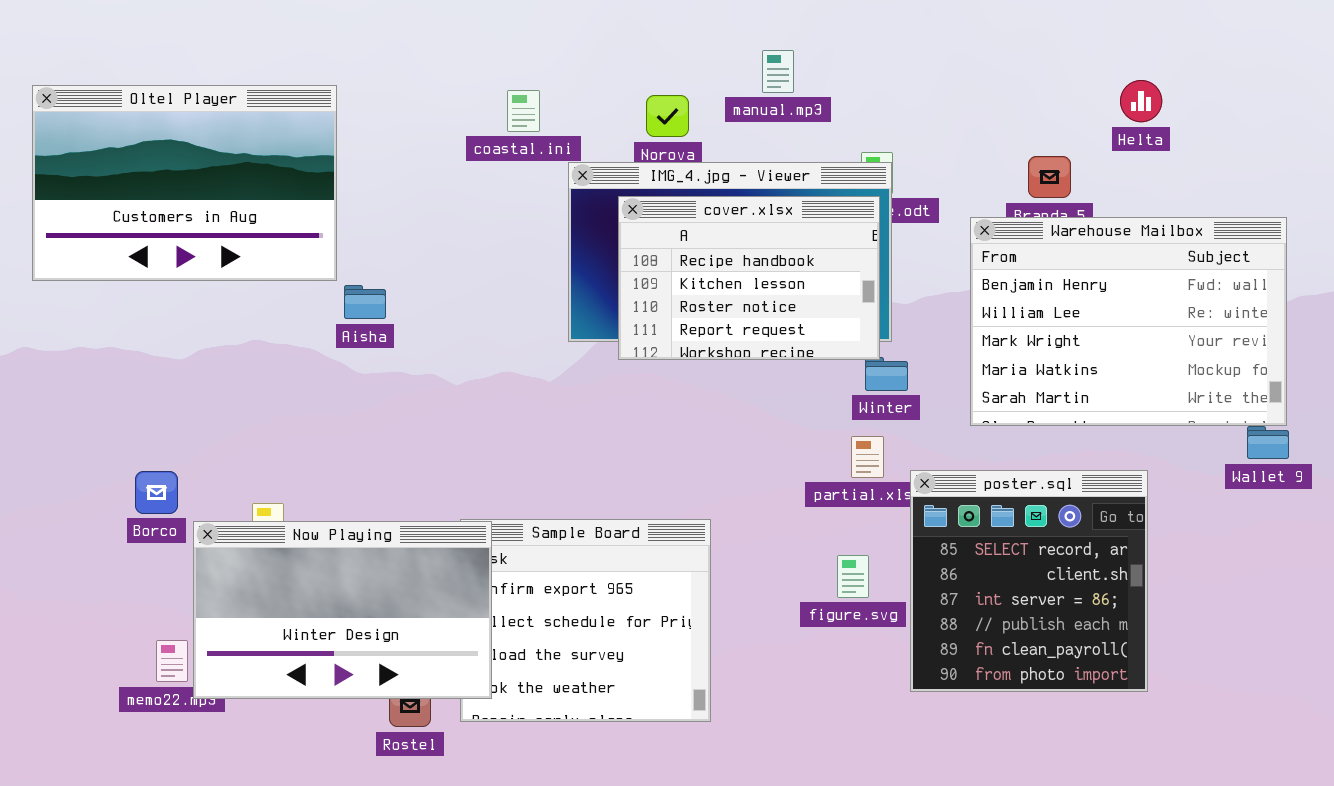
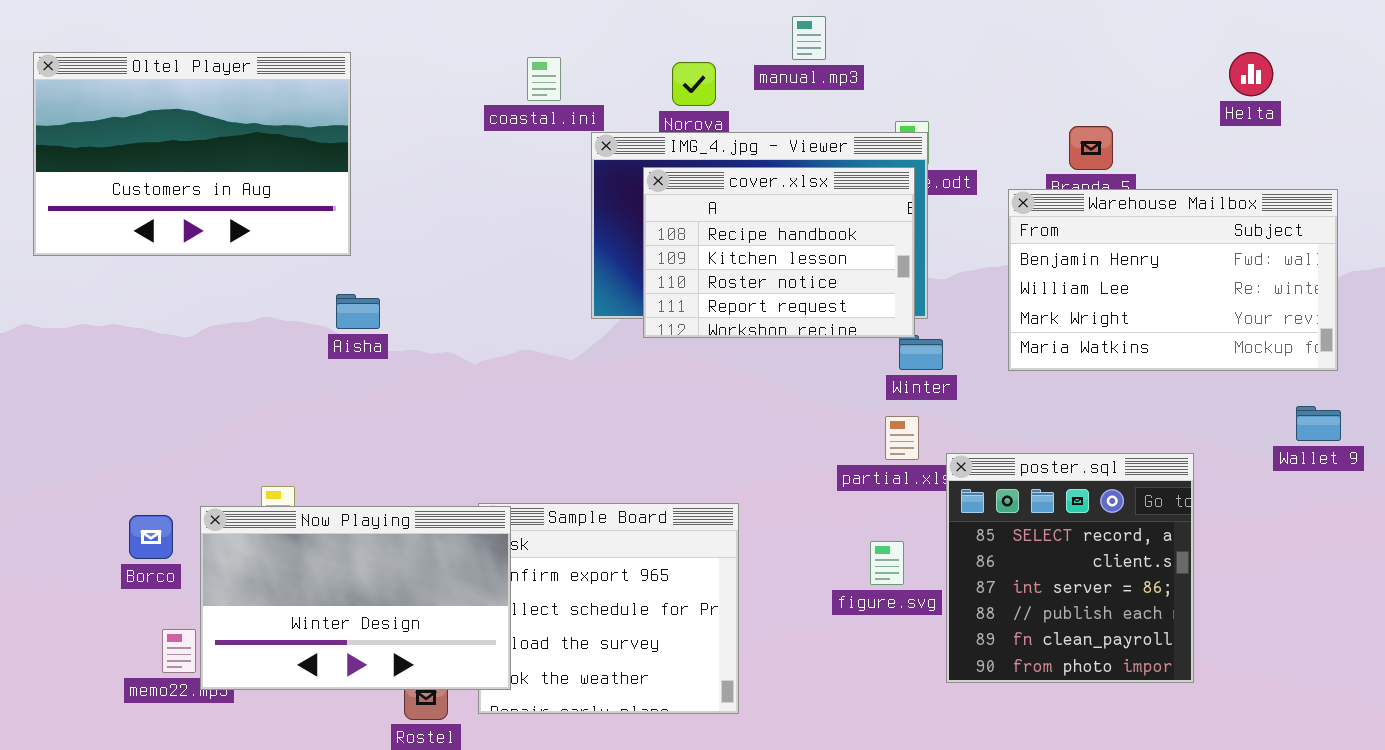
Helta: [1120,80,1162,122] -> [1229,52,1273,96], moved
Warehouse Mailbox: [970,217,1287,426] -> [1008,189,1338,371], resized
Aisha: [344,285,386,319] -> [336,294,380,329], moved
Borco: [135,471,178,514] -> [129,515,173,559], moved

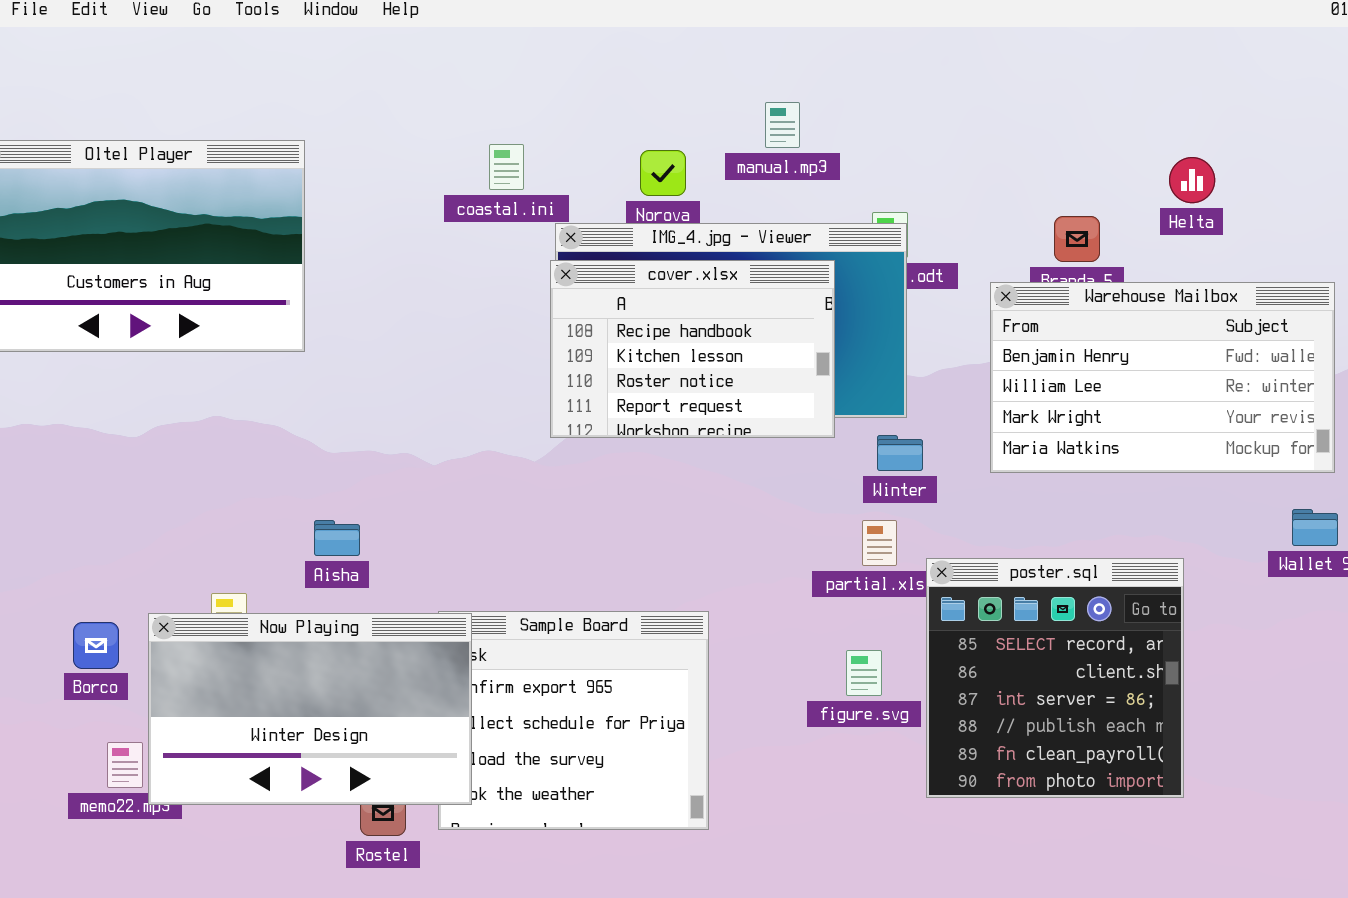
Helta: [1229,52,1273,96] -> [1169,157,1215,203], moved
cover.xlsx: [643,167,915,338] -> [550,260,835,438], moved
Aisha: [336,294,380,329] -> [314,520,360,556], moved

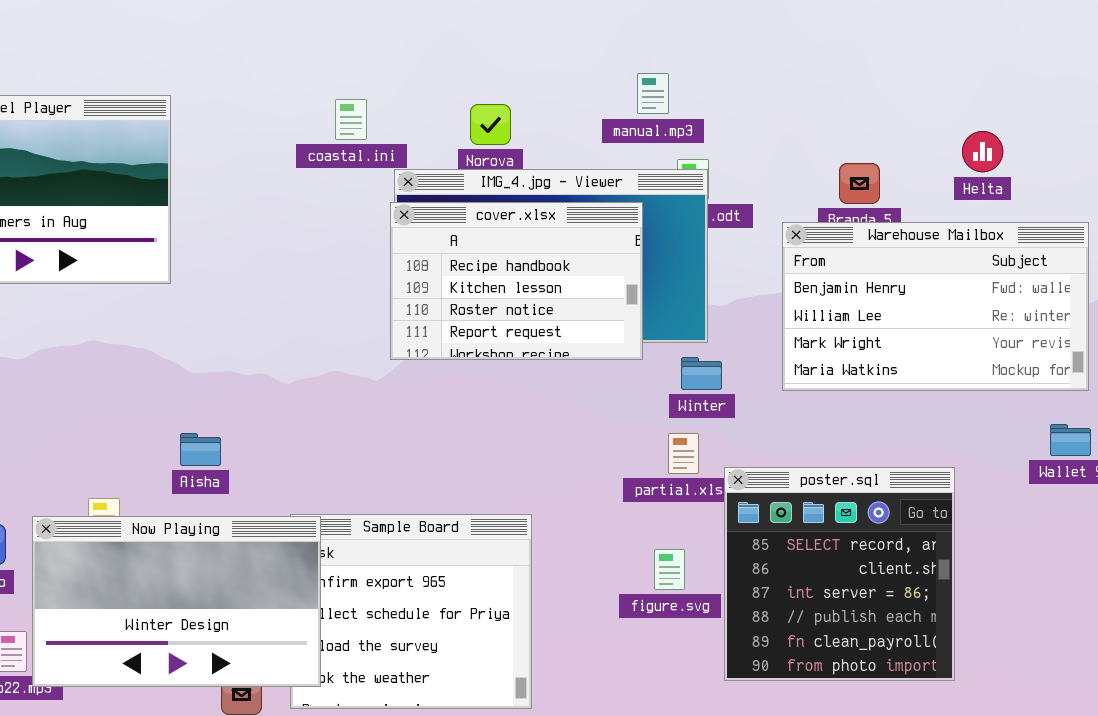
manual.mp3: [765,102,800,148] -> [637,73,669,114], moved
Helta: [1169,157,1215,203] -> [962,131,1003,172], moved

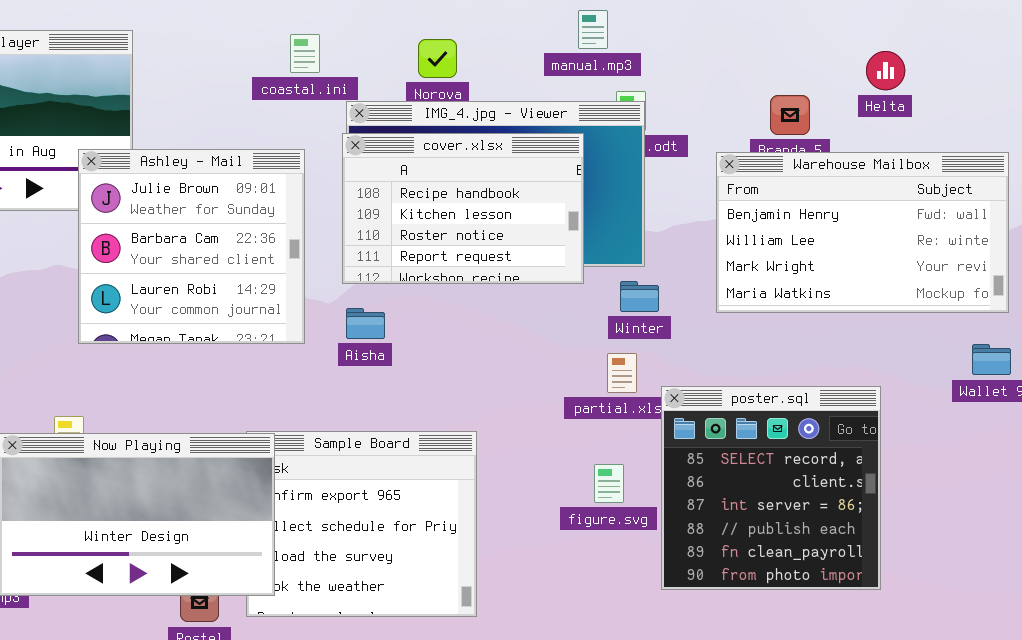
Helta: [962,131,1003,172] -> [866,51,905,90], moved
Ashley - Mail: none -> [78,149,305,344], opened
Aisha: [180,433,221,466] -> [346,308,385,339], moved

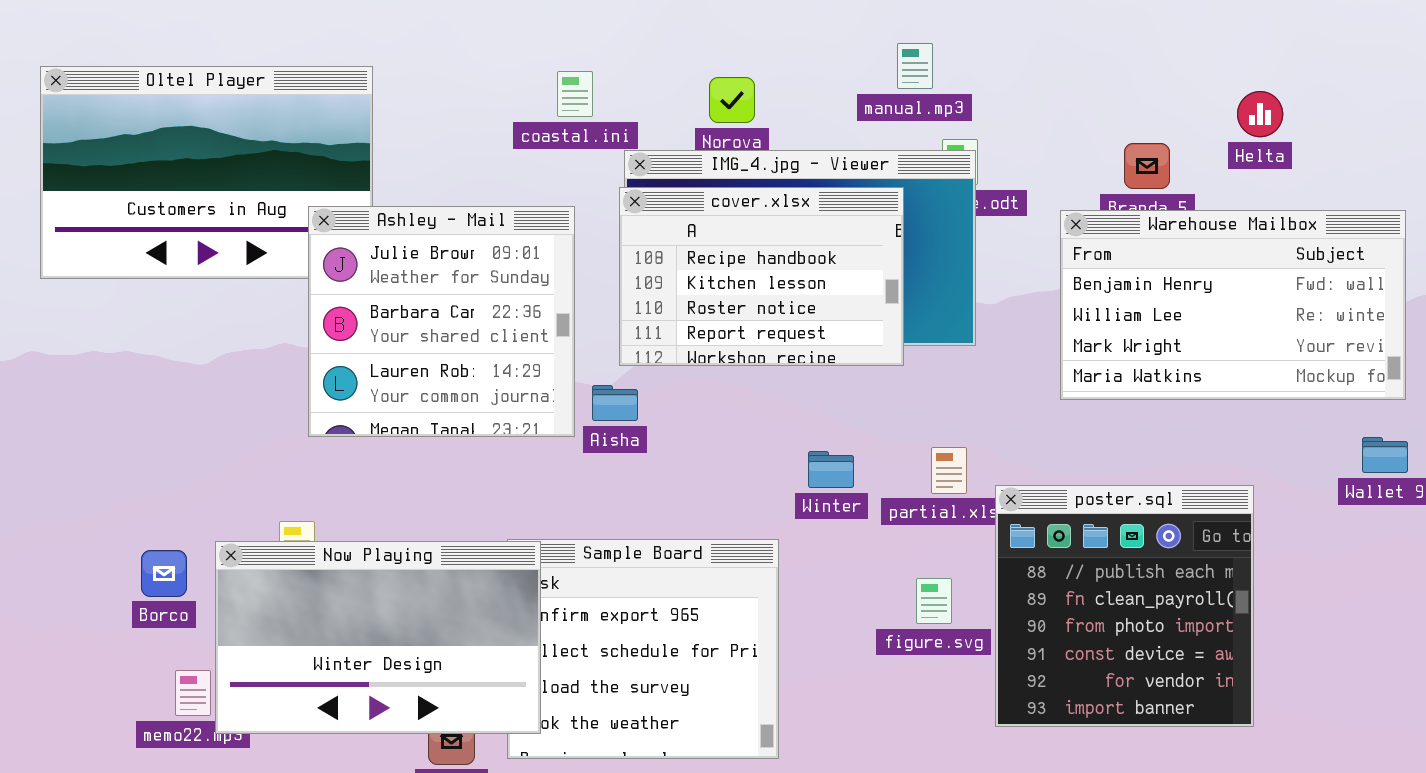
Winter: [620,281,659,312] -> [808,451,854,488], moved
Aisha: [346,308,385,339] -> [592,385,638,421], moved
poster.sql: [661,386,881,590] -> [995,485,1254,727], scrolled down 3 rows

